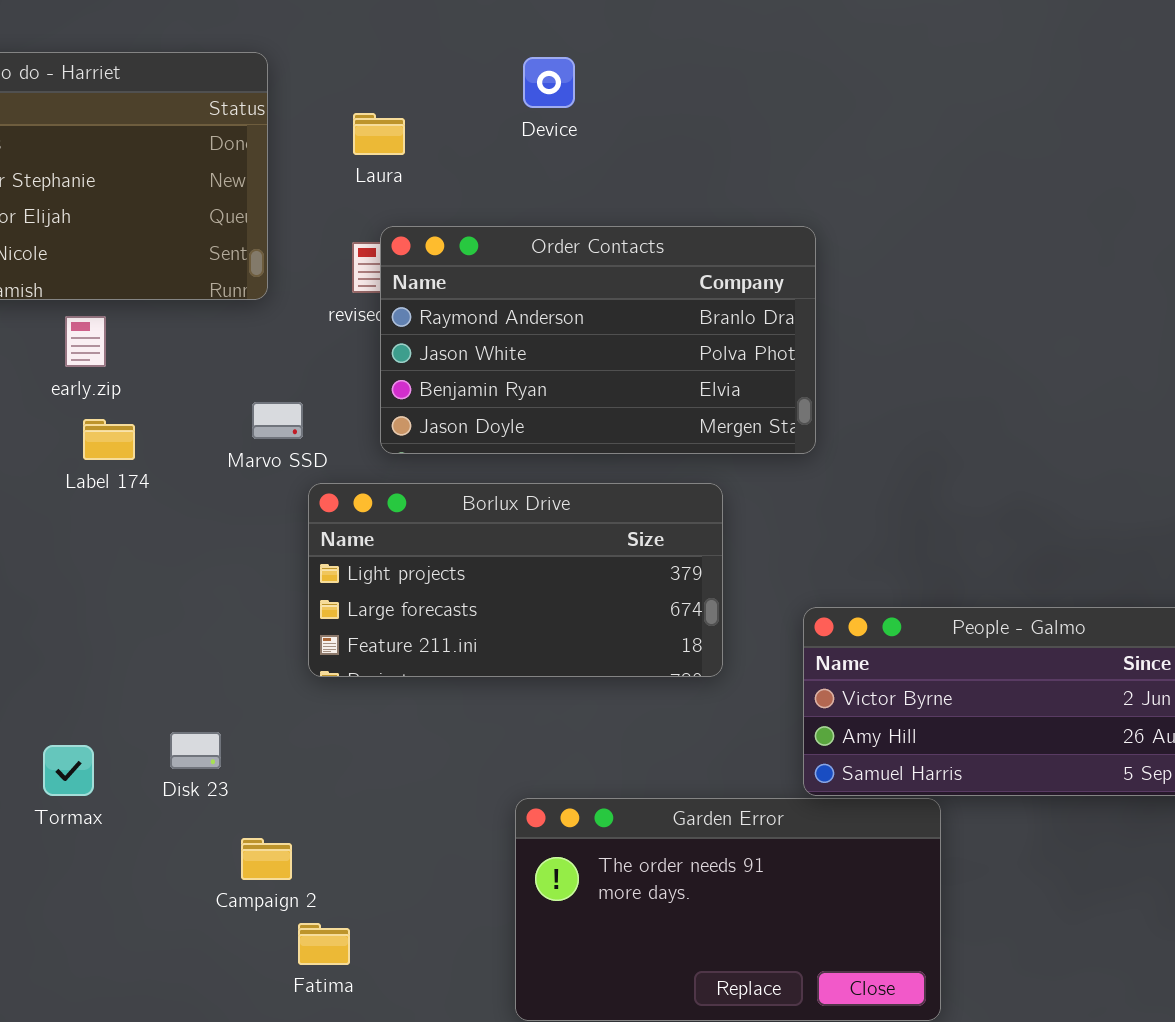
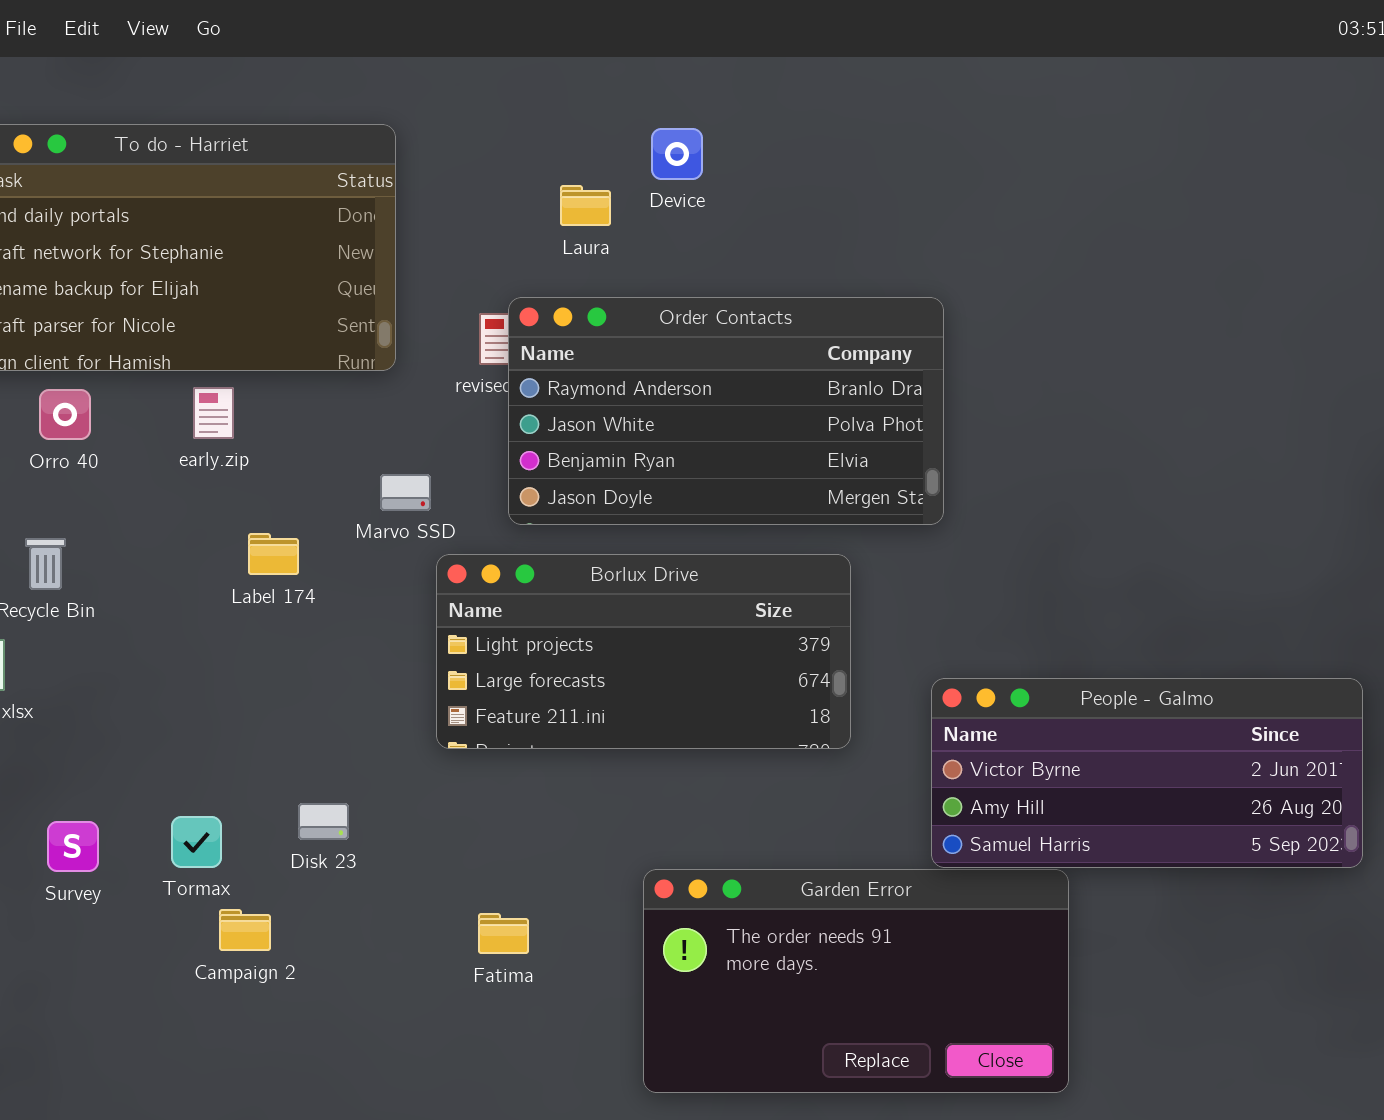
Laura: [353,113,405,155] -> [560,185,611,226], moved
Label 174: [83,419,135,460] -> [248,533,299,575], moved
Campaign 2: [241,838,292,880] -> [219,909,271,951], moved
Fatima: [298,923,350,965] -> [478,913,529,954], moved

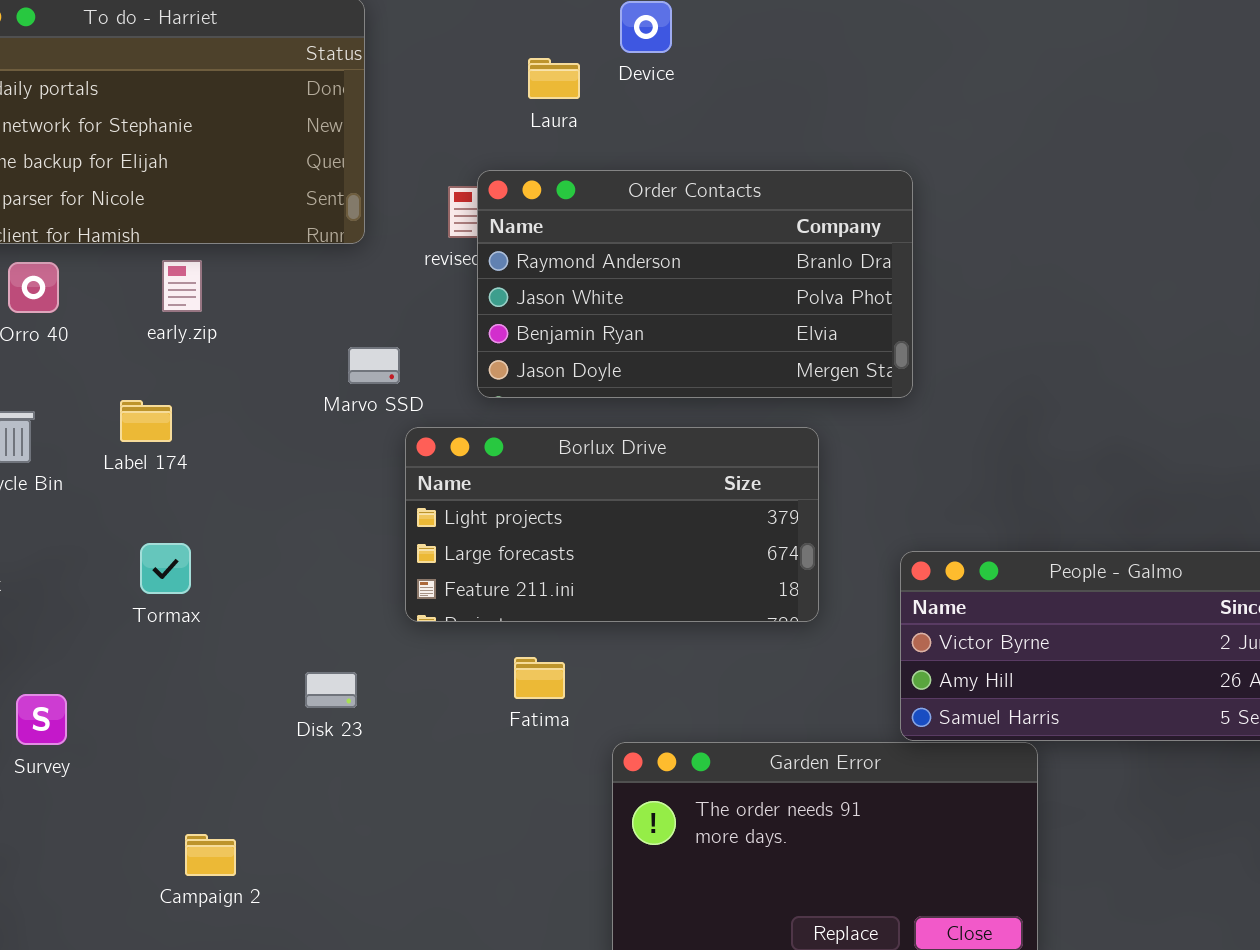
Label 174: [248,533,299,575] -> [120,400,172,442], moved
Disk 23: [298,803,349,840] -> [305,672,357,708], moved
Tormax: [171,816,222,868] -> [140,543,191,594], moved
Campaign 2: [219,909,271,951] -> [185,834,236,876], moved
Fatima: [478,913,529,954] -> [514,657,565,699], moved

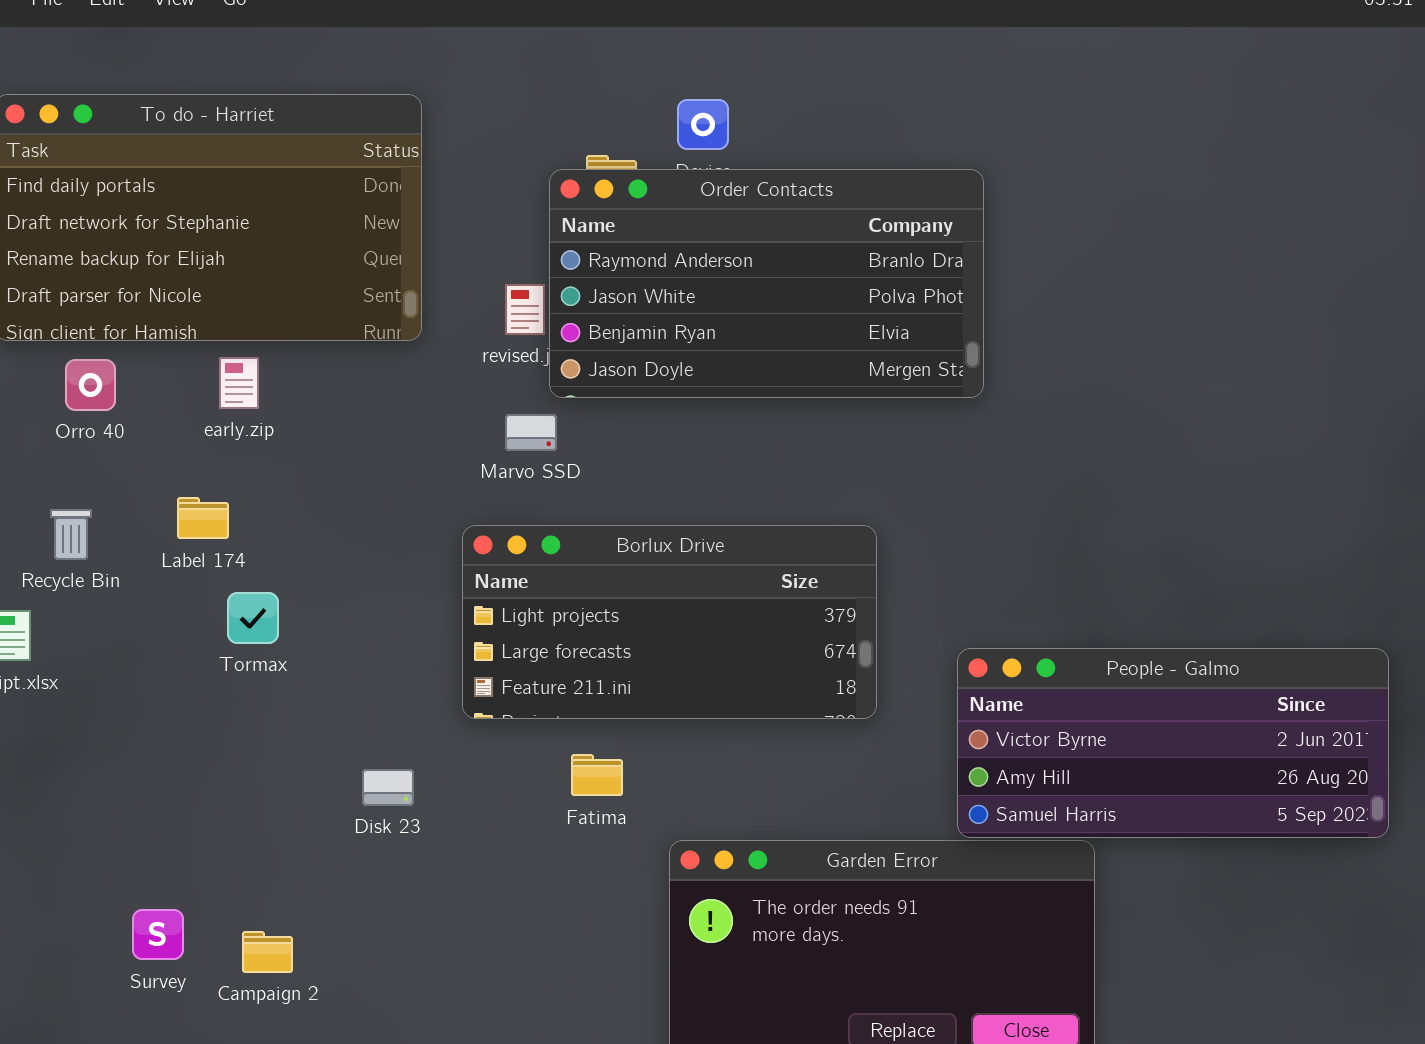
Order Contacts: [477,170,913,398] -> [549,169,984,398], moved
Marvo SSD: [348,347,400,384] -> [505,414,557,451], moved
Tormax: [140,543,191,594] -> [227,592,279,644], moved
Survey: [16,694,67,745] -> [132,909,184,960], moved

